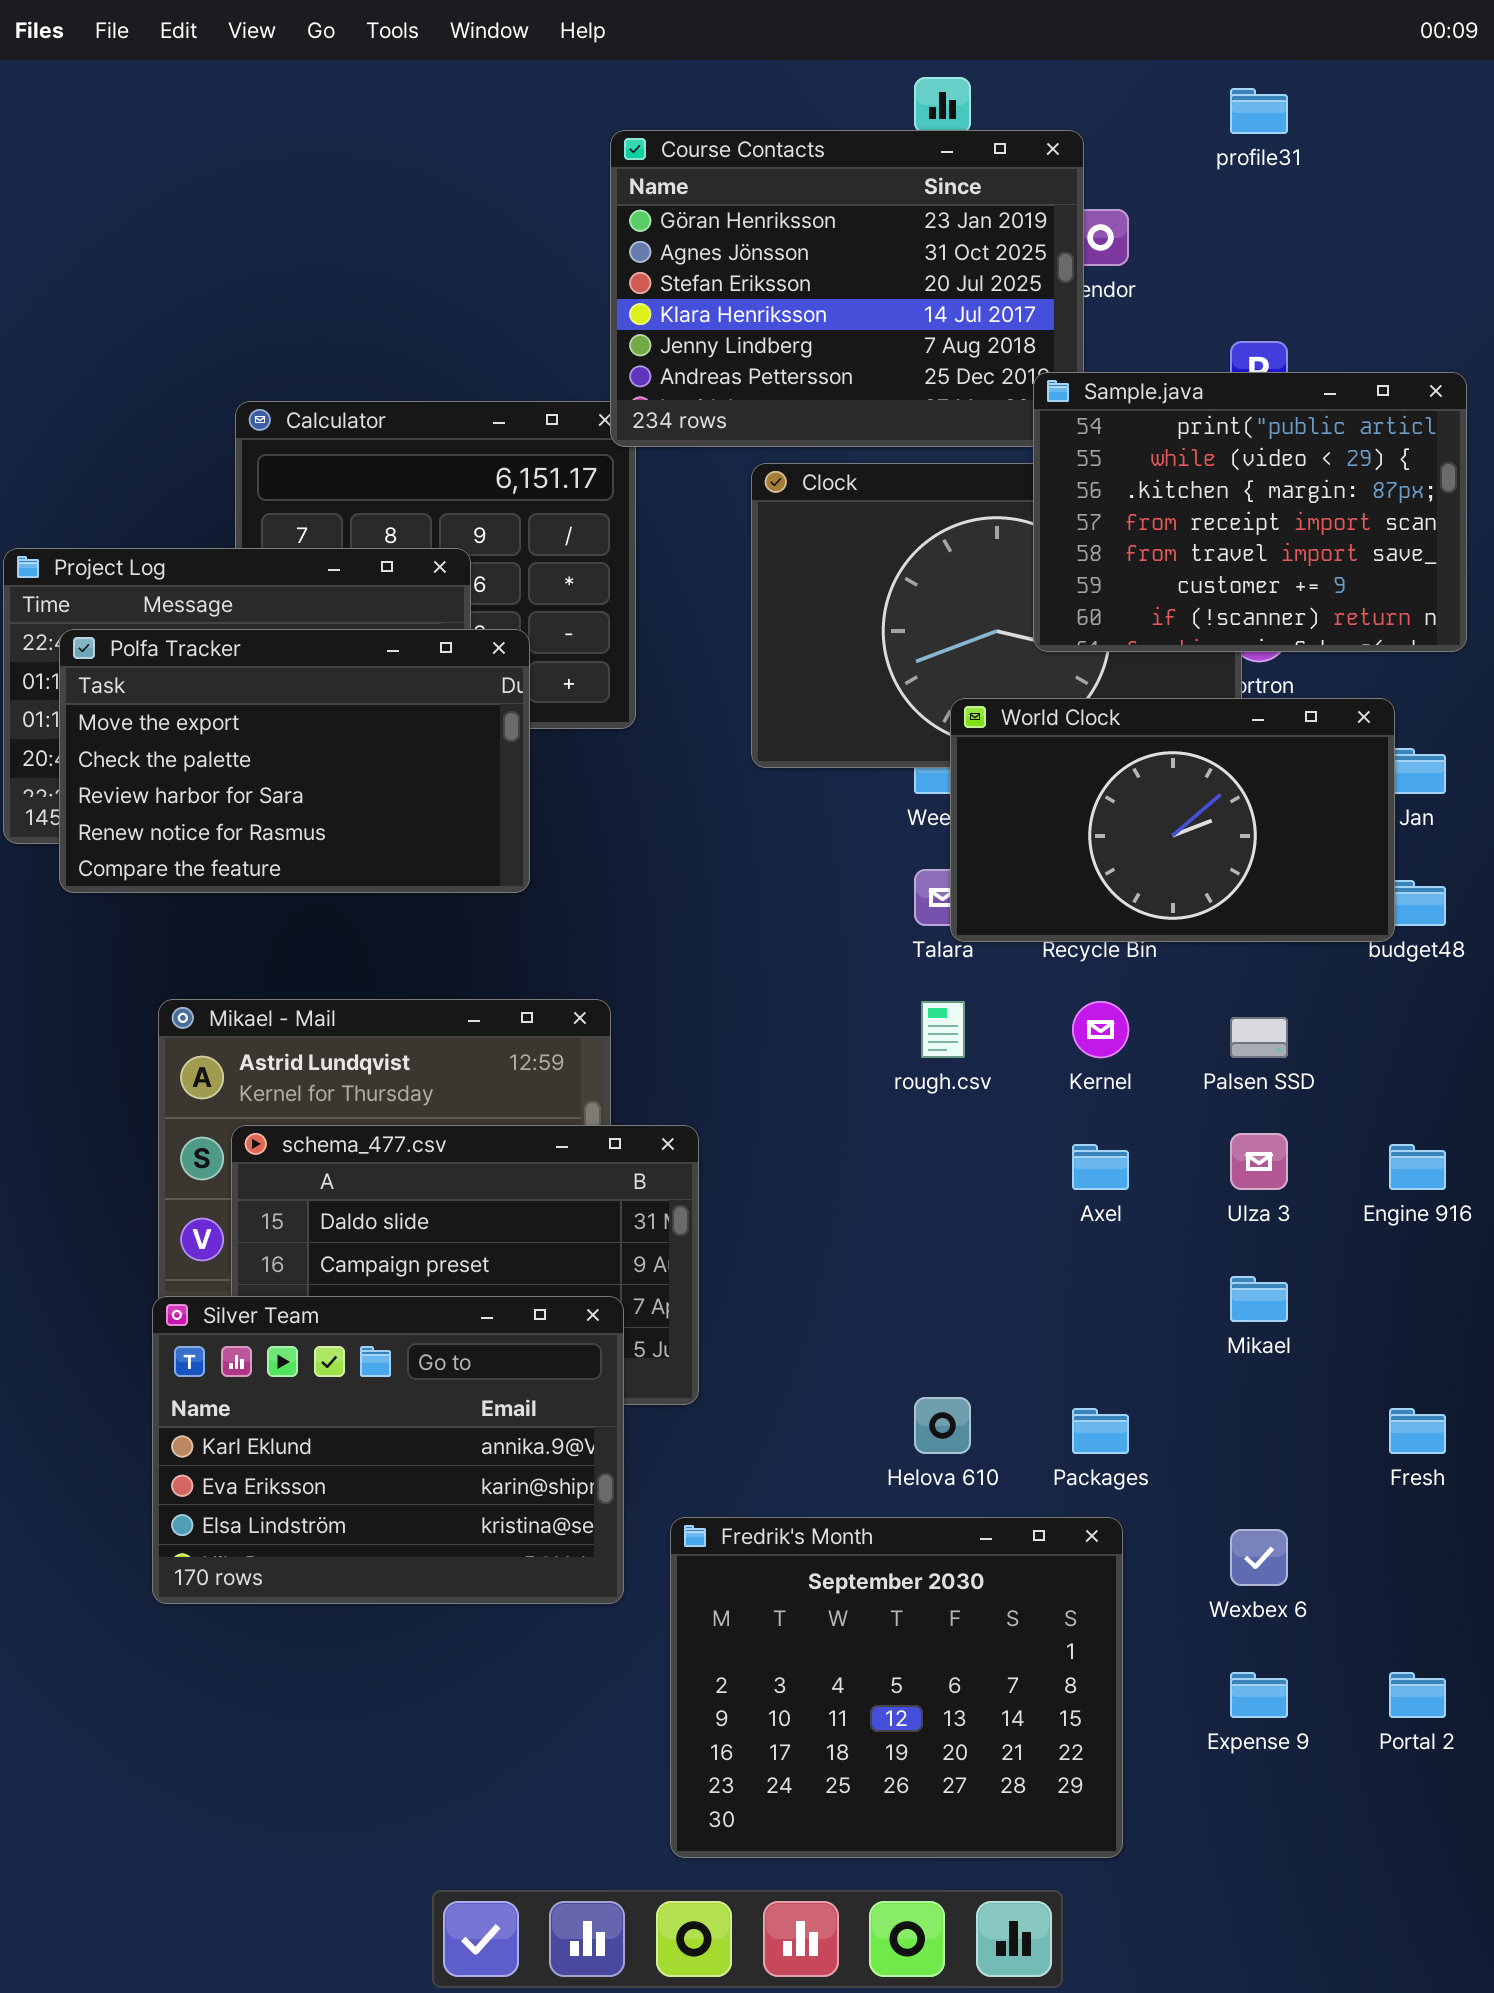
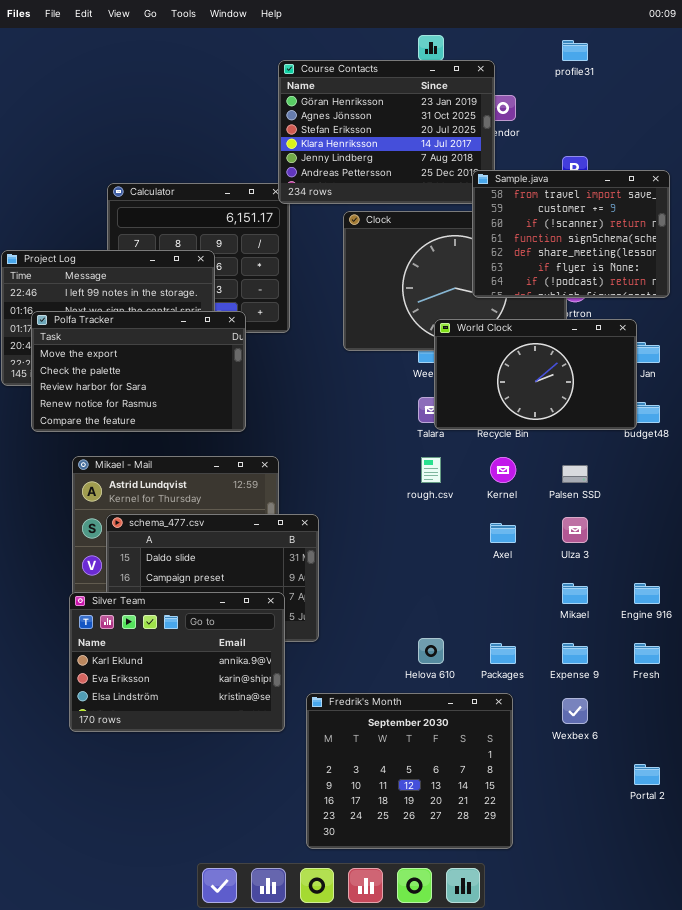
Sample.java: [1033,372,1467,652] -> [472,170,670,298], scrolled down 4 rows
Polfa Tracker: [59,629,530,893] -> [31,311,246,432], moved
Engine 916: [1389,1144,1446,1190] -> [634,583,660,604], moved
Expense 9: [1230,1672,1288,1718] -> [562,643,588,664], moved

